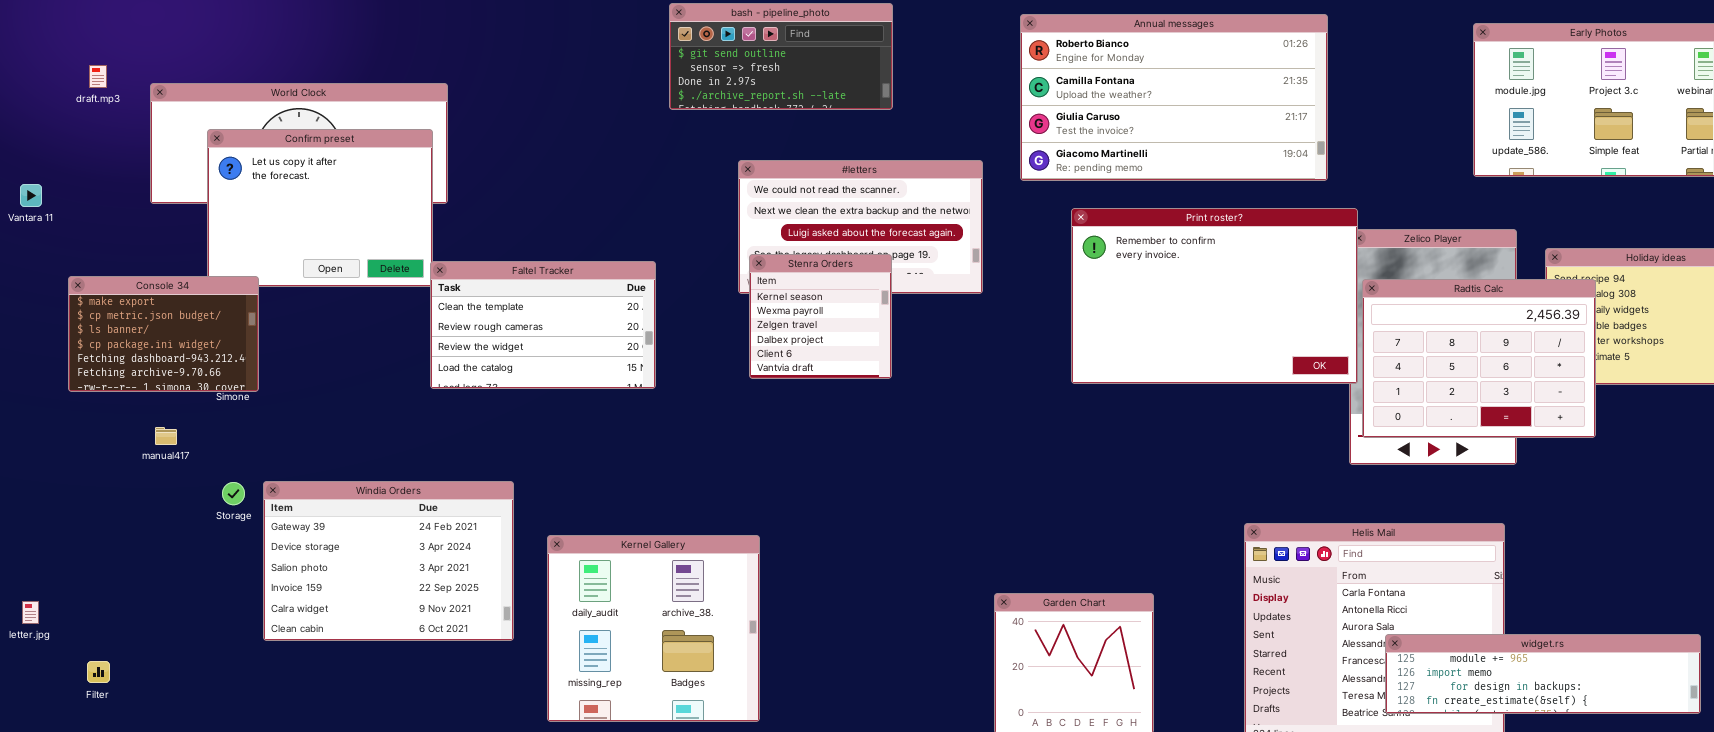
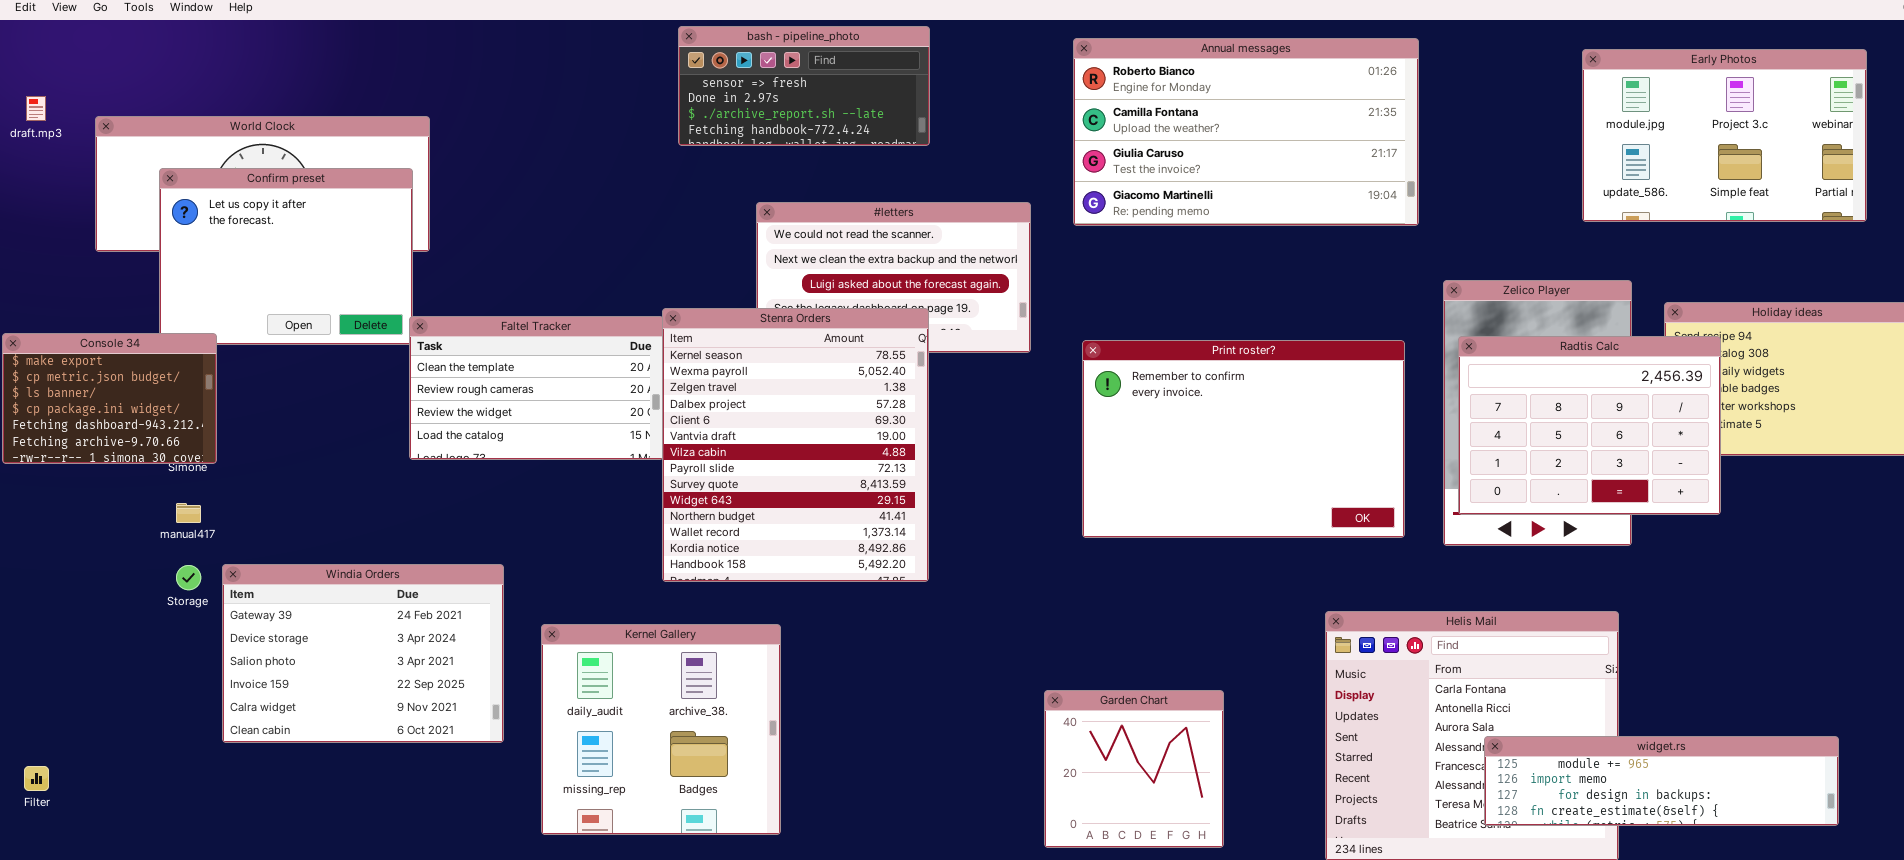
bash - pipeline_photo: [669,3,893,110] -> [678,26,930,146], scrolled down 1 row
Print roster?: [1071,208,1358,384] -> [1082,340,1405,538], moved
Stenra Orders: [749,254,892,379] -> [662,308,929,582], resized
manual417: [155,427,177,445] -> [176,503,201,523], moved

